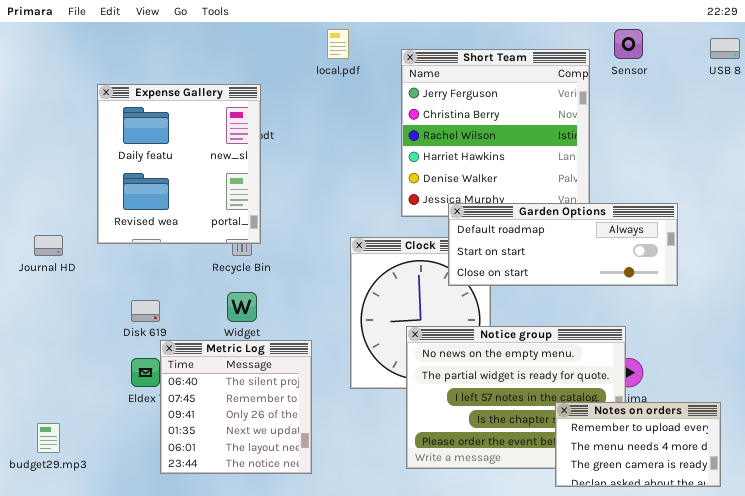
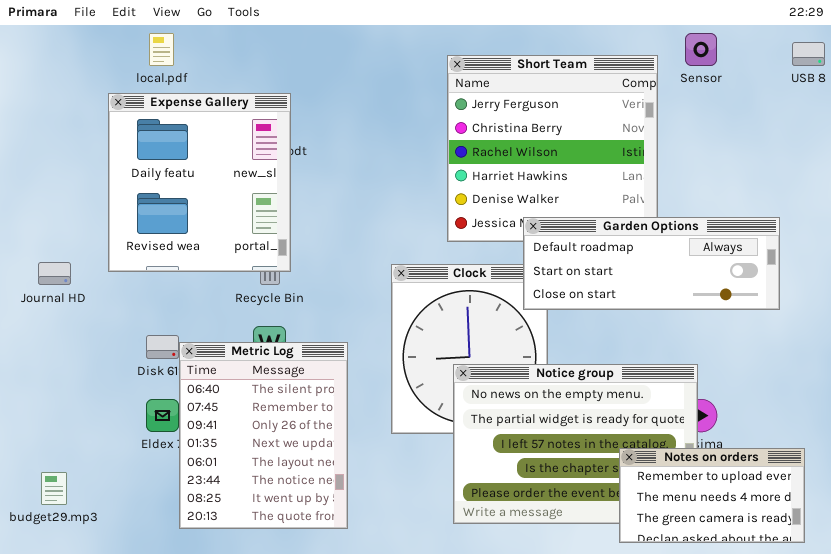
local.pdf: [327,29,349,59] -> [149,33,174,66], moved
Garden Options: [448,203,678,286] -> [523,217,780,310], moved
Metric Log: [160,340,312,474] -> [179,342,348,529], resized

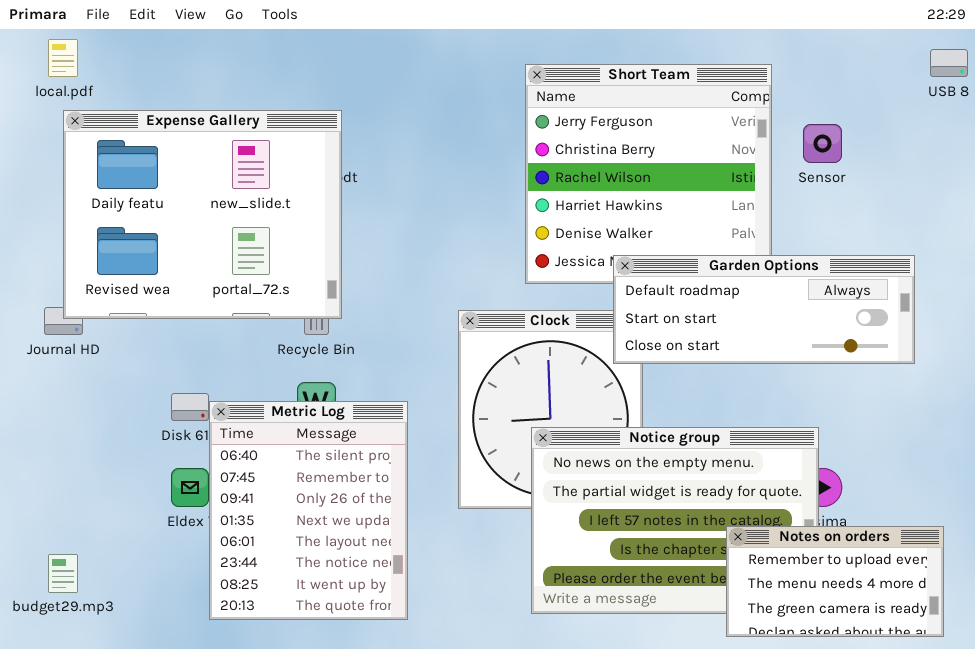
local.pdf: [149,33,174,66] -> [48,39,78,77], moved
Sensor: [685,33,717,66] -> [803,124,842,163], moved
Expense Gallery: [108,93,291,272] -> [63,110,342,319], resized

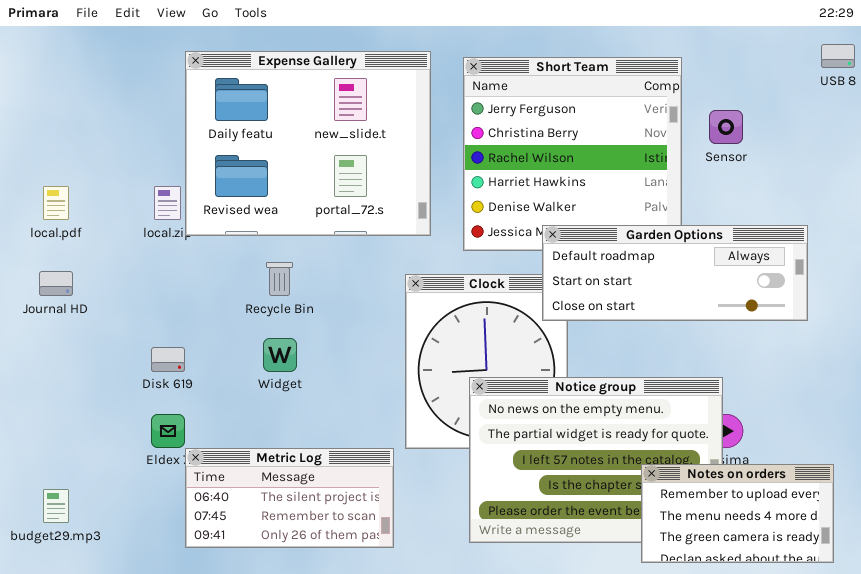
local.pdf: [48,39,78,77] -> [43,186,69,220], moved
Expense Gallery: [63,110,342,319] -> [185,51,431,236], moved
Metric Log: [209,401,408,620] -> [185,448,394,548], resized

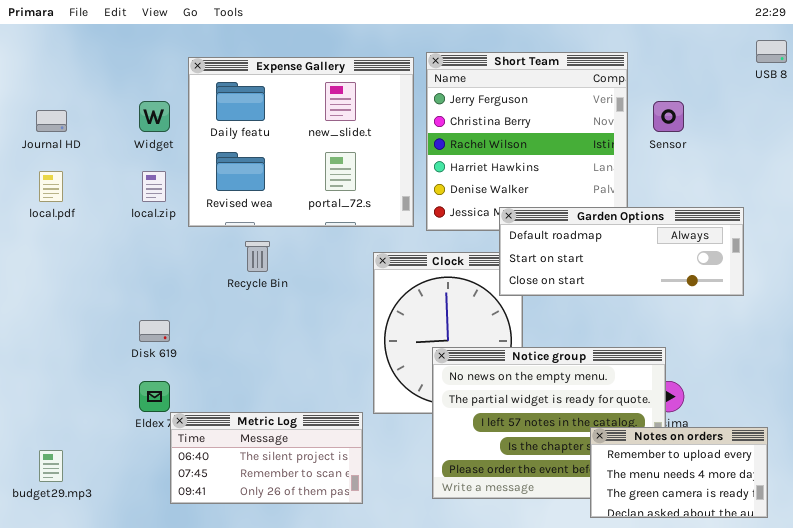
Expense Gallery: [185,51,431,236] -> [188,57,414,227], moved
Journal HD: [39,271,73,296] -> [36,110,67,132], moved
Widget: [263,338,297,372] -> [139,101,170,132], moved

